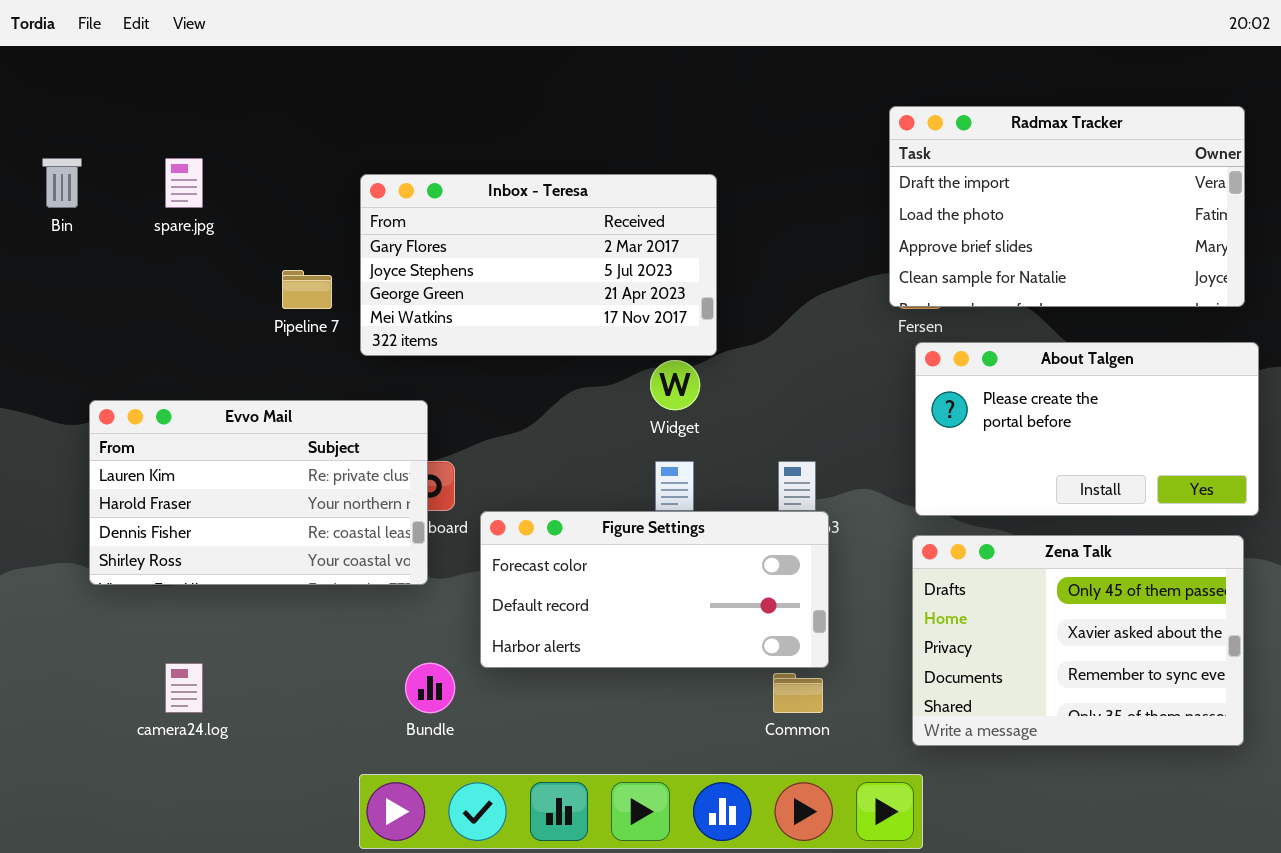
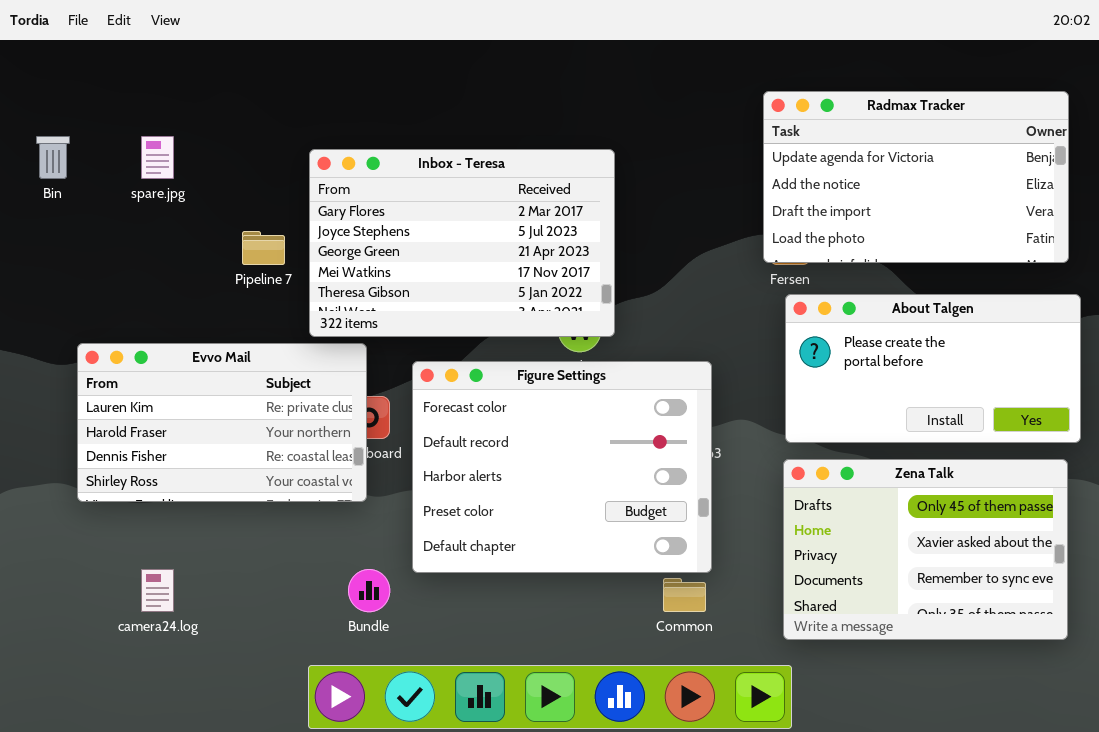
Radmax Tracker: [889,106,1245,307] -> [763,91,1069,263], scrolled up 2 rows
Inbox - Teresa: [360,174,717,356] -> [309,149,615,337], resized
Figure Settings: [480,511,829,668] -> [412,361,712,573], resized

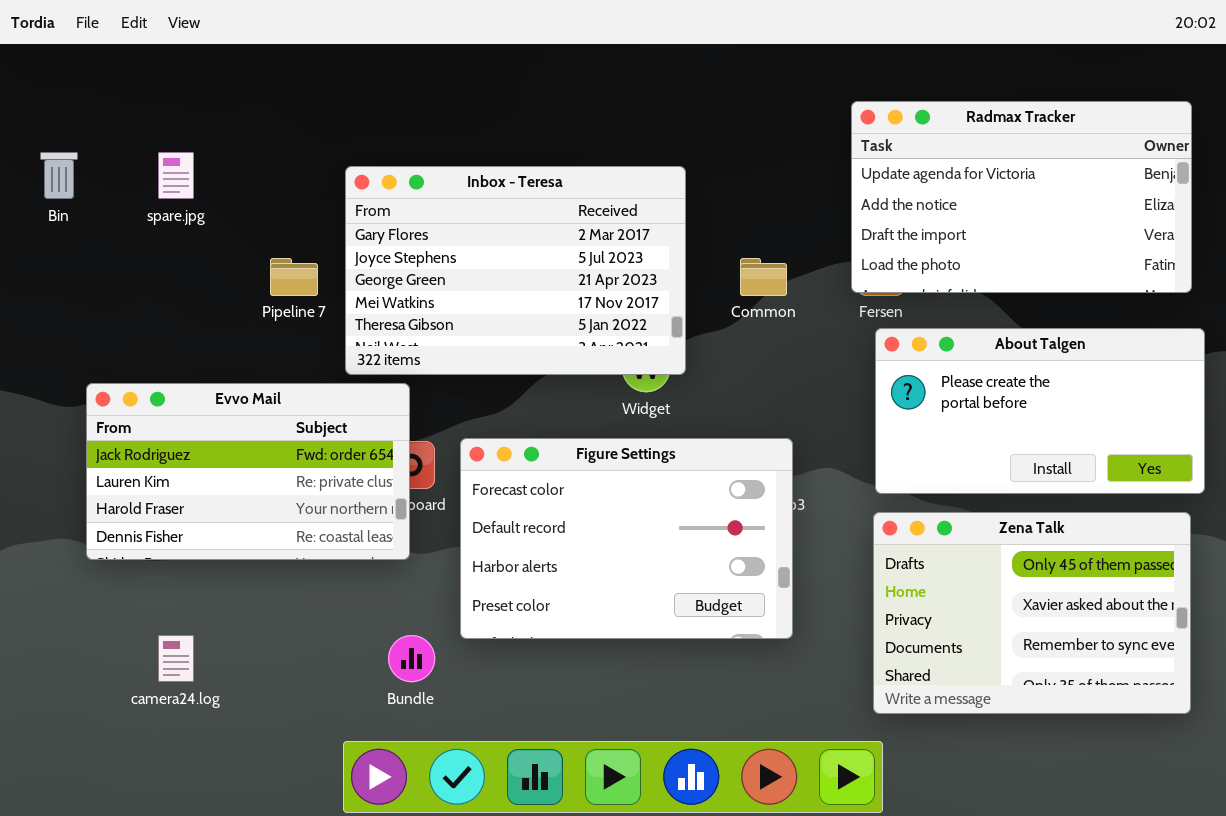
Evvo Mail: [77,343,367,502] -> [86,383,410,560], scrolled up 1 row
Figure Settings: [412,361,712,573] -> [460,438,793,639], resized
Common: [663,578,706,612] -> [740,258,787,296], moved

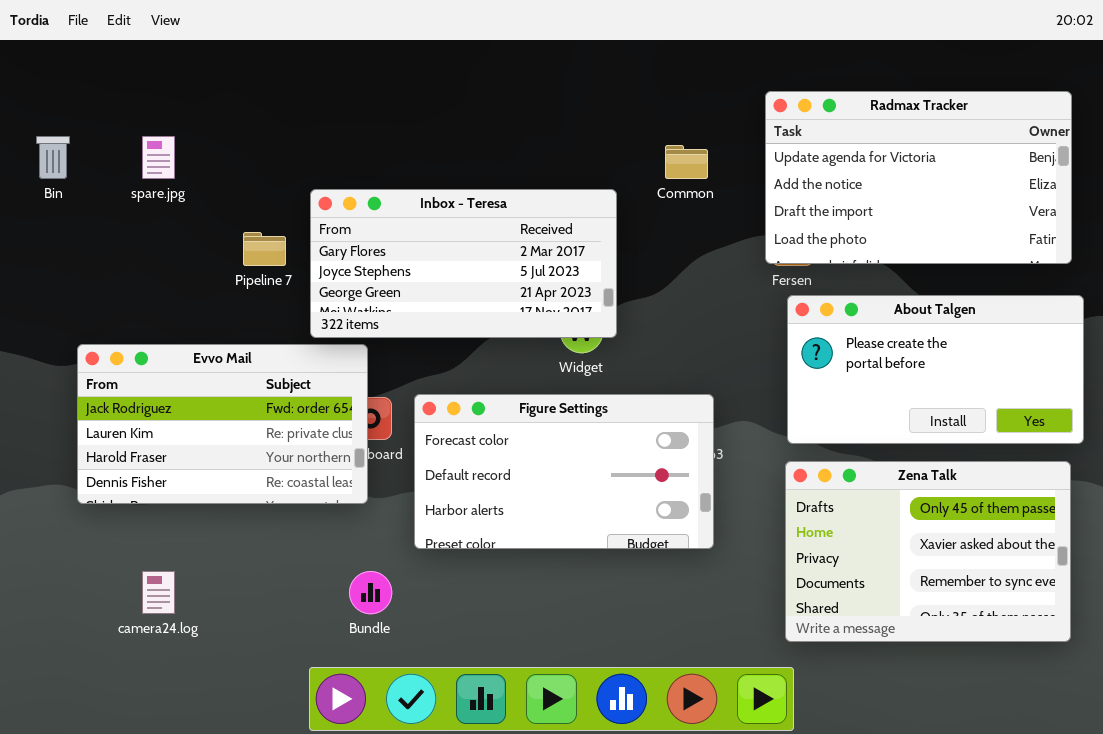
Inbox - Teresa: [345,166,686,375] -> [310,189,617,338], resized
Common: [740,258,787,296] -> [665,145,708,179], moved
Figure Settings: [460,438,793,639] -> [414,394,714,549], resized

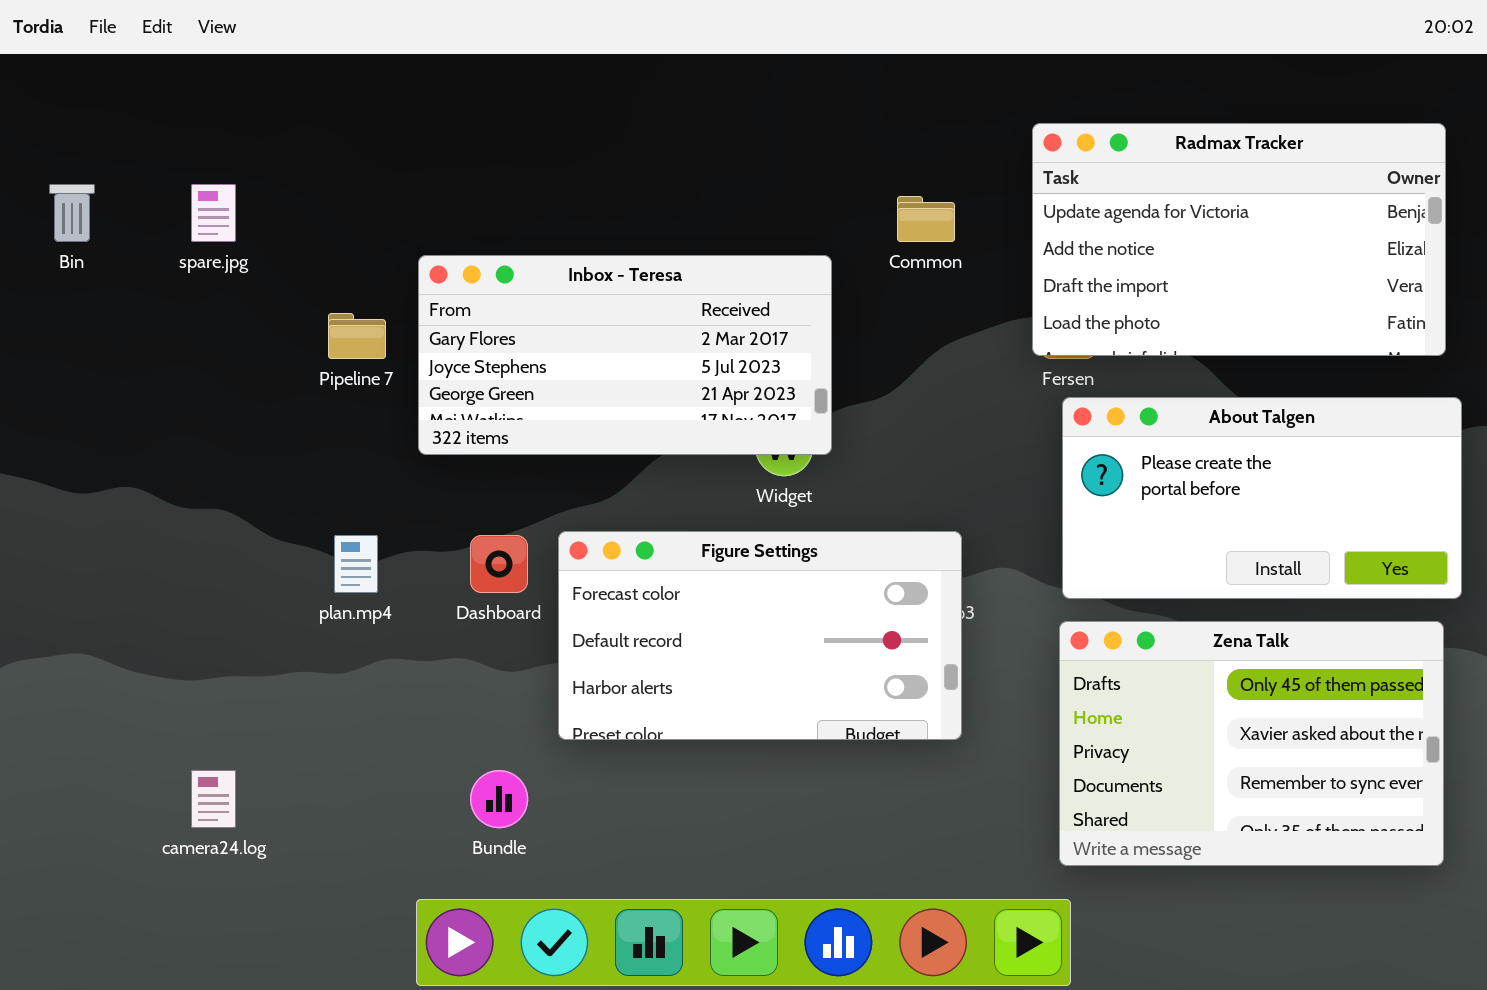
Evvo Mail: [77,344,368,504] -> none, closed

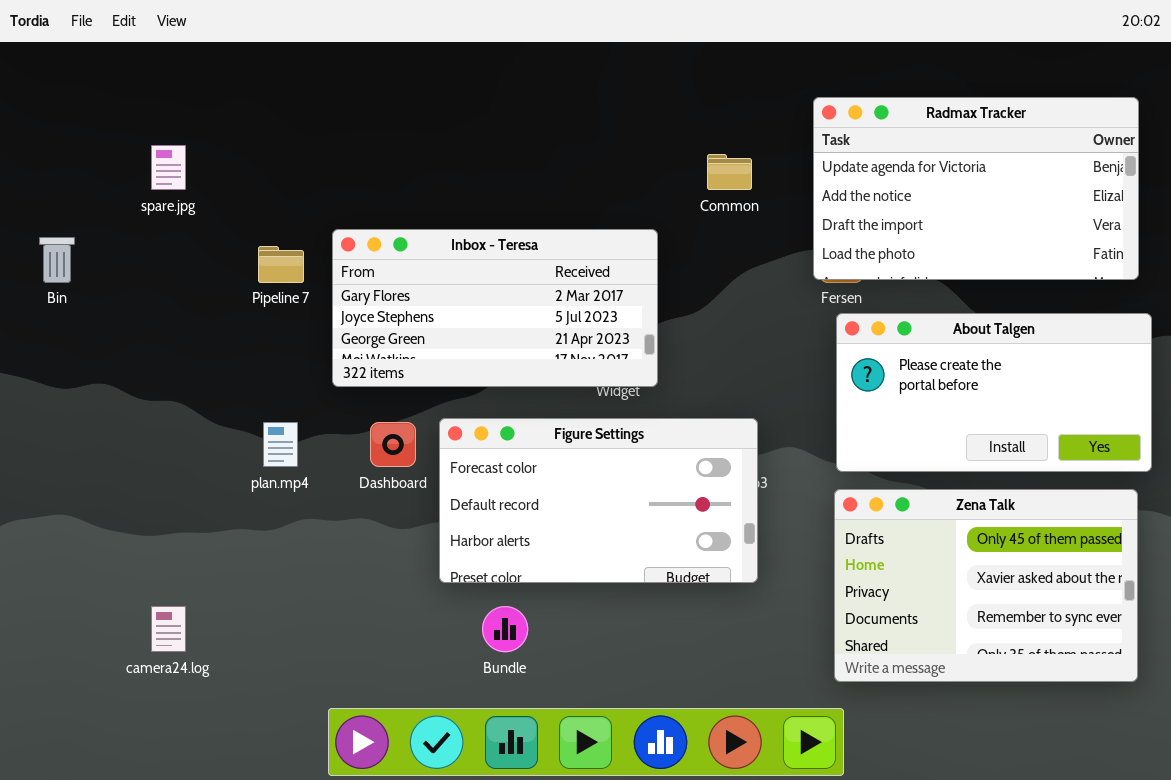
Bin: [49,184,95,242] -> [39,237,75,283], moved
Inbox - Teresa: [418,255,832,455] -> [332,229,658,387], moved
Bundle: [470,770,528,828] -> [482,606,528,652], moved

